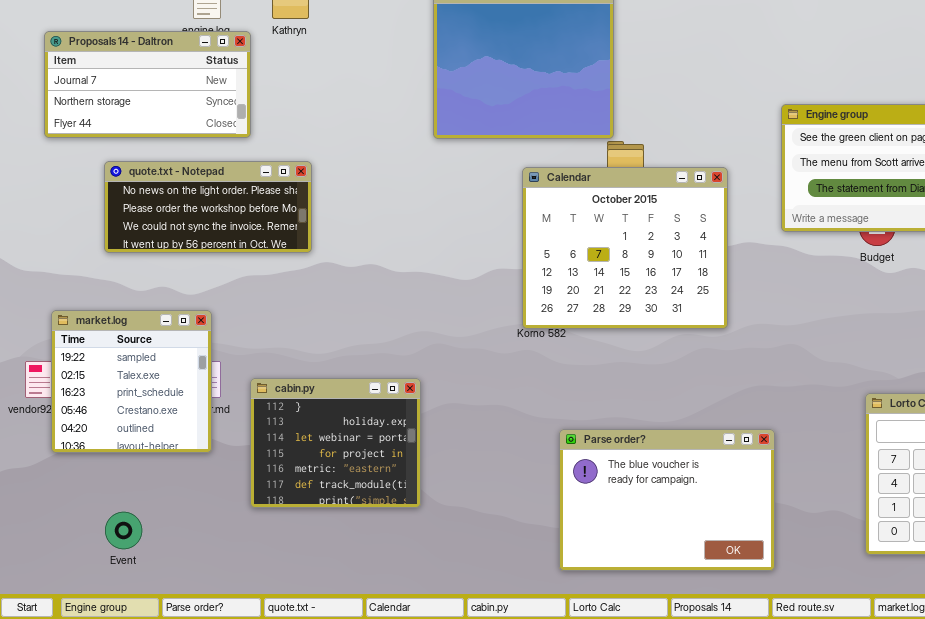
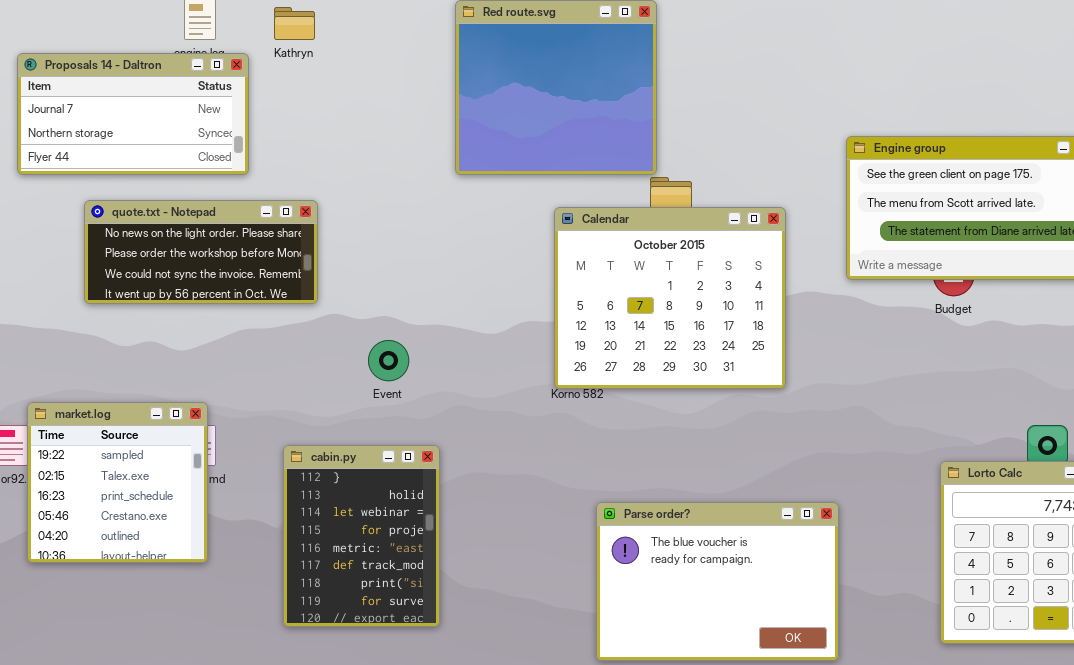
market.log: [51,310,212,453] -> [27,402,208,563], moved
cabin.py: [250,378,421,508] -> [283,445,440,627], resized
Event: [105,512,142,549] -> [368,340,409,381], moved

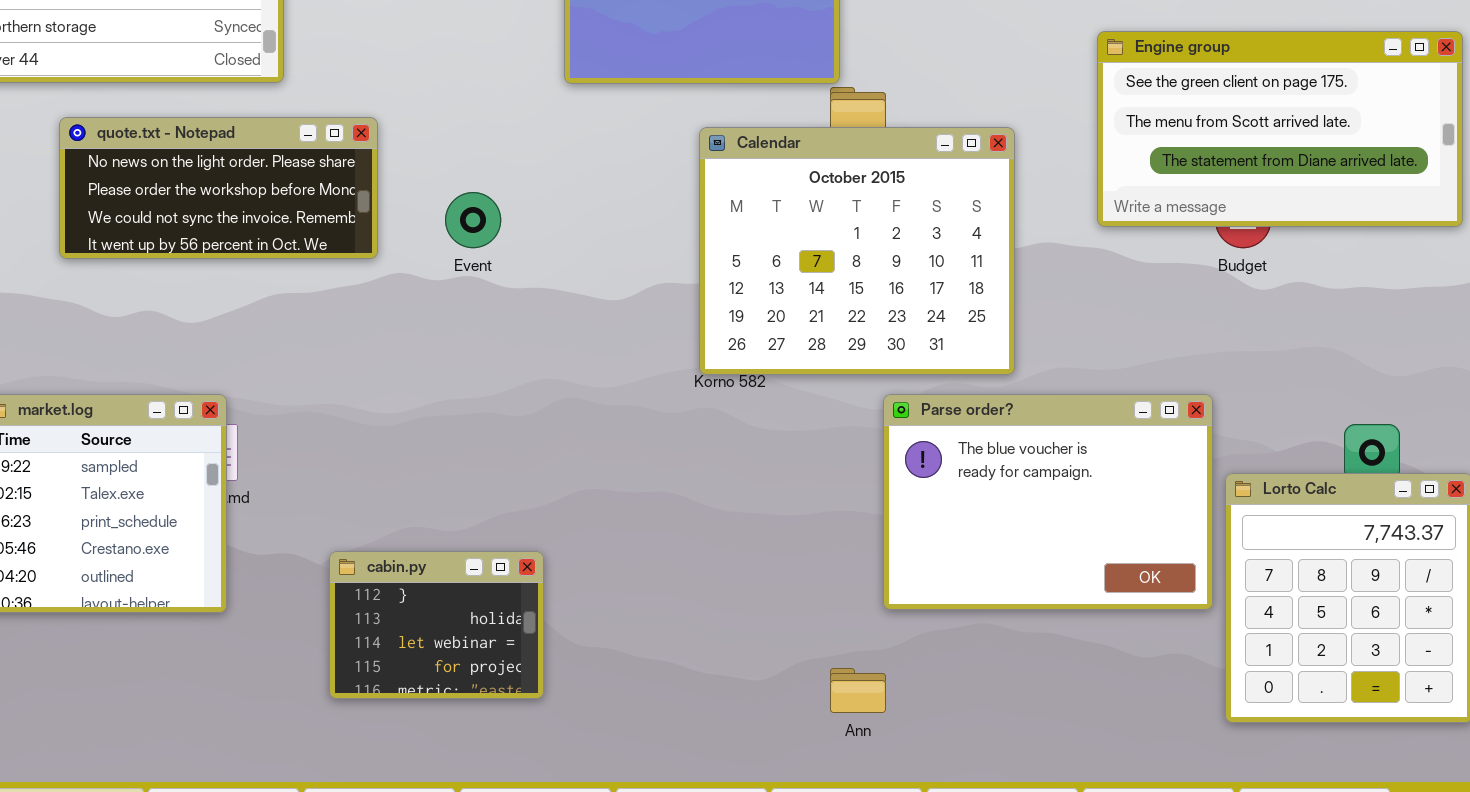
Event: [368,340,409,381] -> [445,192,501,248], moved
cabin.py: [283,445,440,627] -> [329,551,544,699], resized
Parse order?: [596,502,839,661] -> [883,394,1213,610], moved

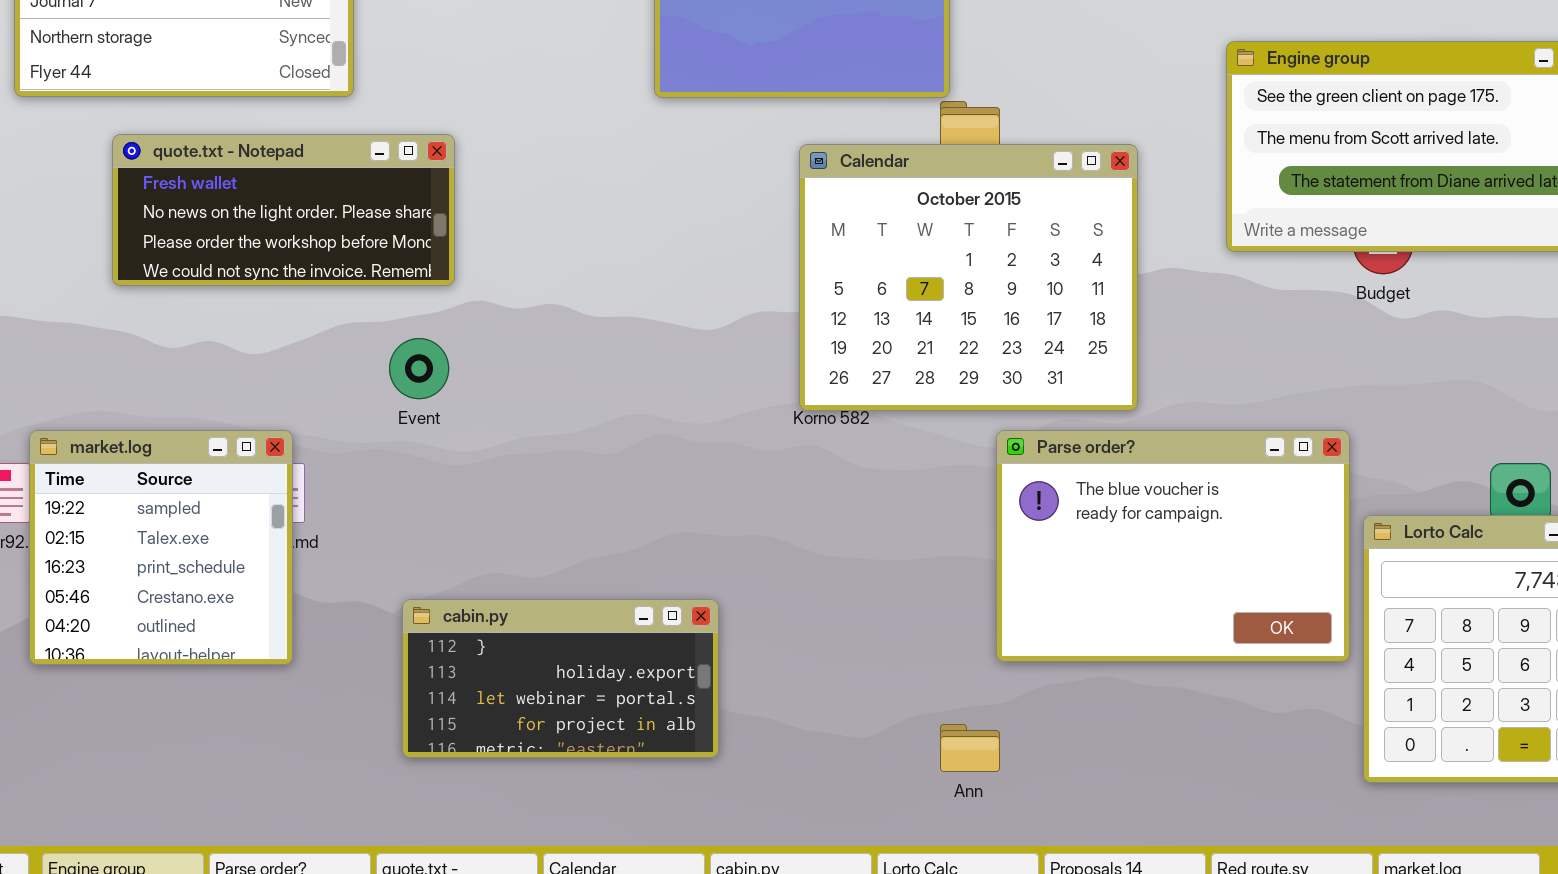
quote.txt - Notepad: [59,117,378,259] -> [112,134,455,286], scrolled up 1 row
Event: [445,192,501,248] -> [389,338,449,399], moved
cabin.py: [329,551,544,699] -> [402,599,719,758], resized

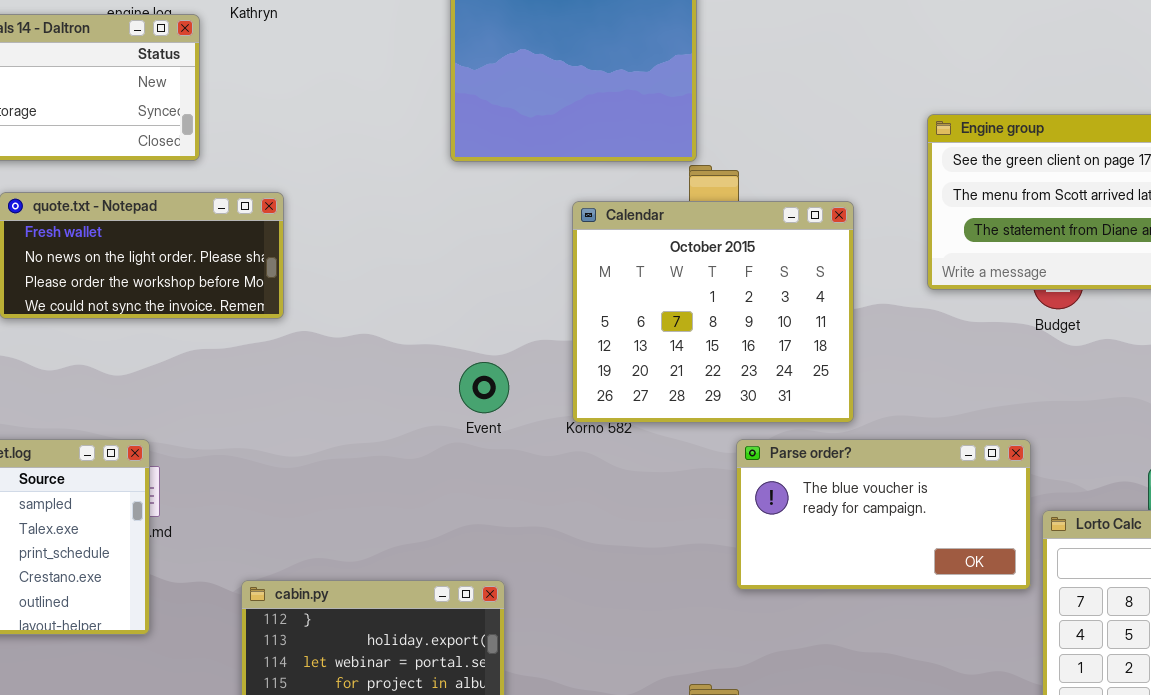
Event: [389,338,449,399] -> [459,362,509,413], moved
Parse order?: [996,430,1350,662] -> [736,439,1031,590], resized

